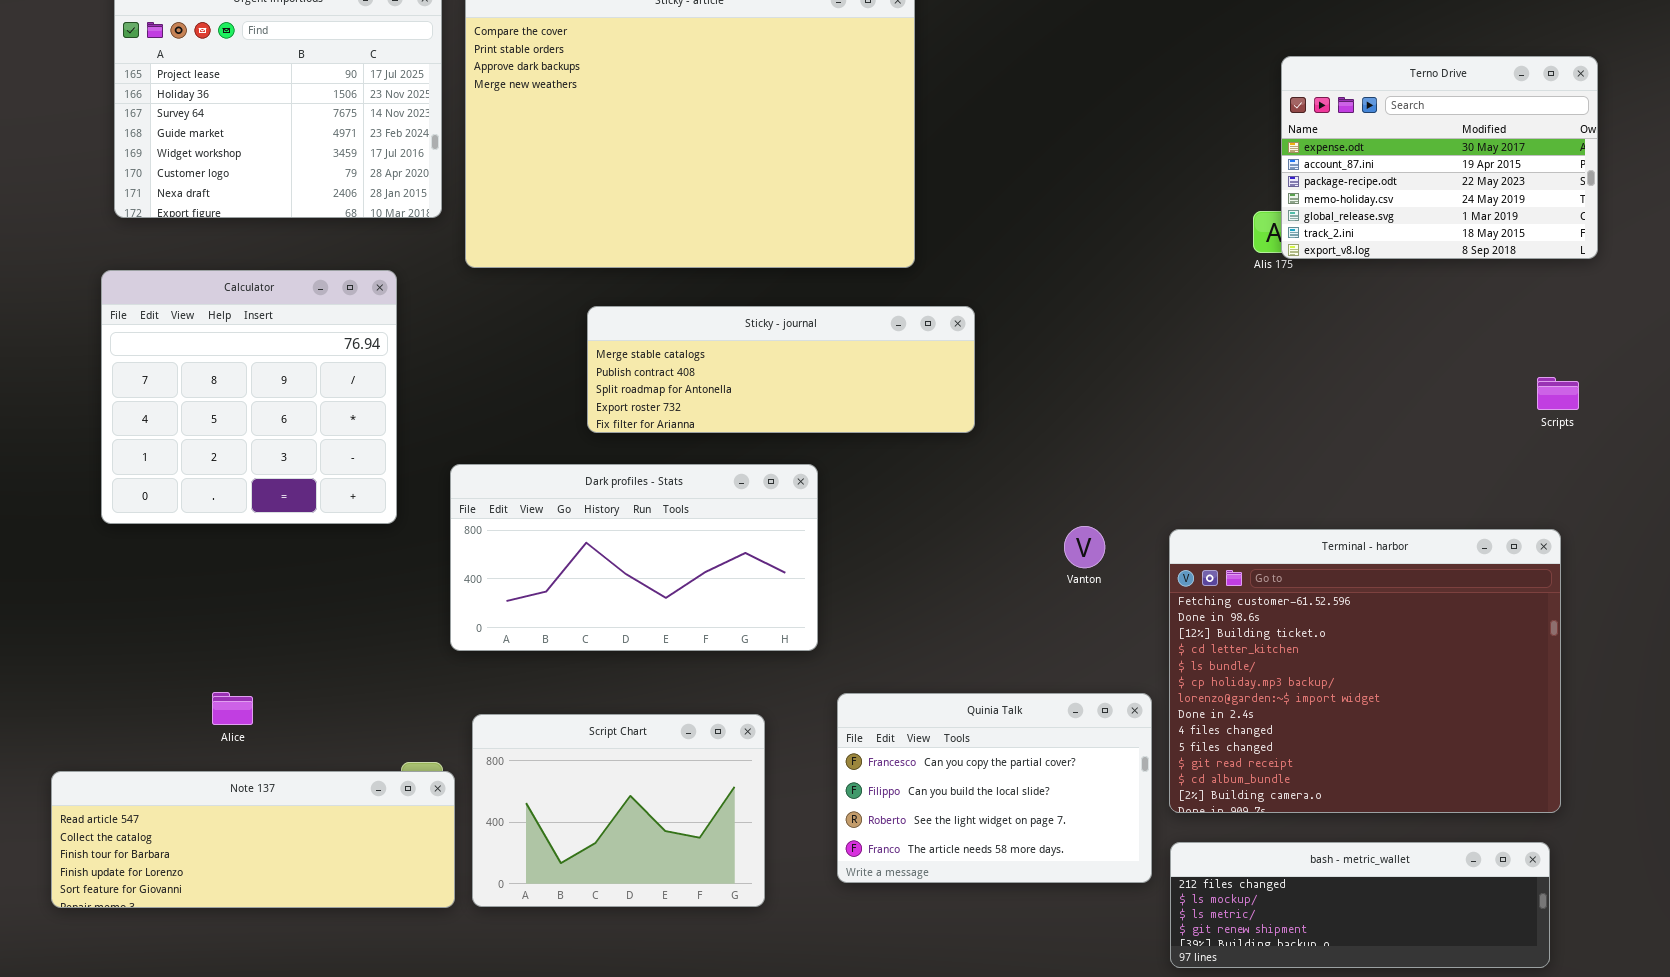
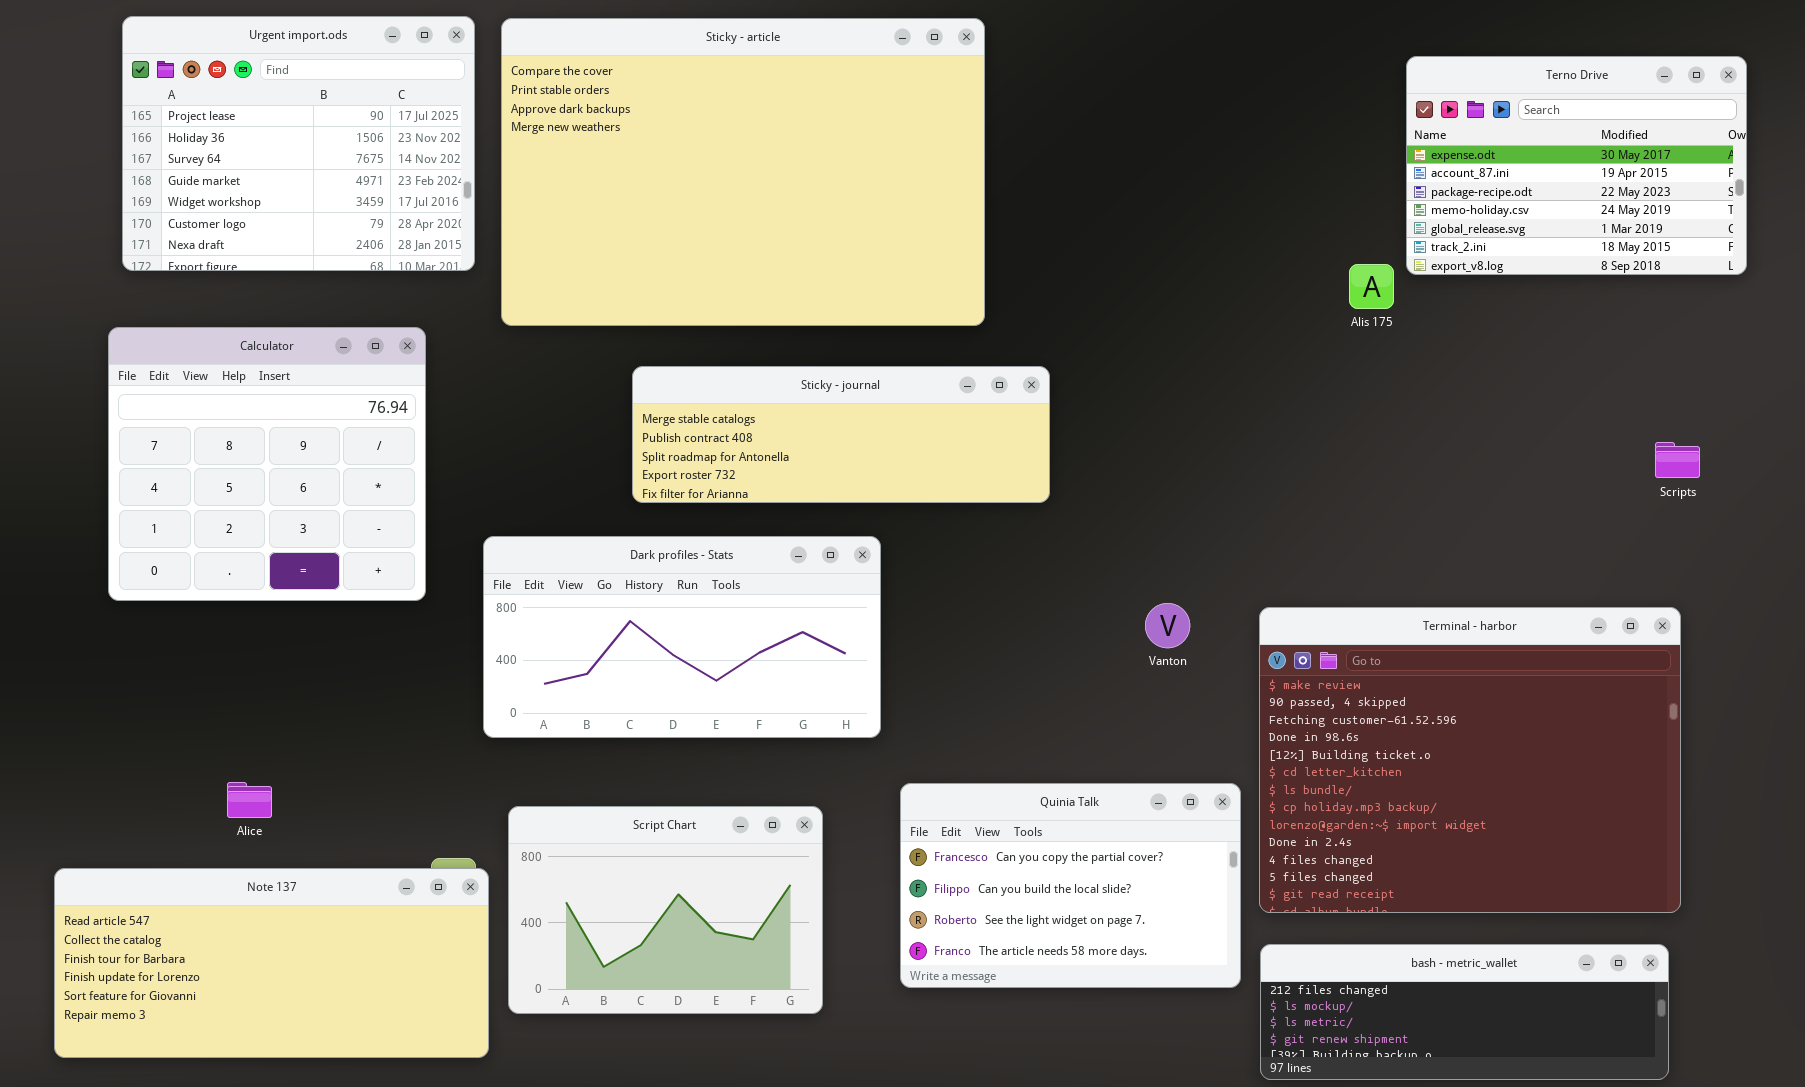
Terno Drive: [1281,56,1598,259] -> [1406,56,1747,275], moved
Terminal - harbor: [1169,529,1561,813] -> [1259,607,1681,913], scrolled up 2 rows
Note 137: [51,771,455,908] -> [54,868,489,1058], resized

